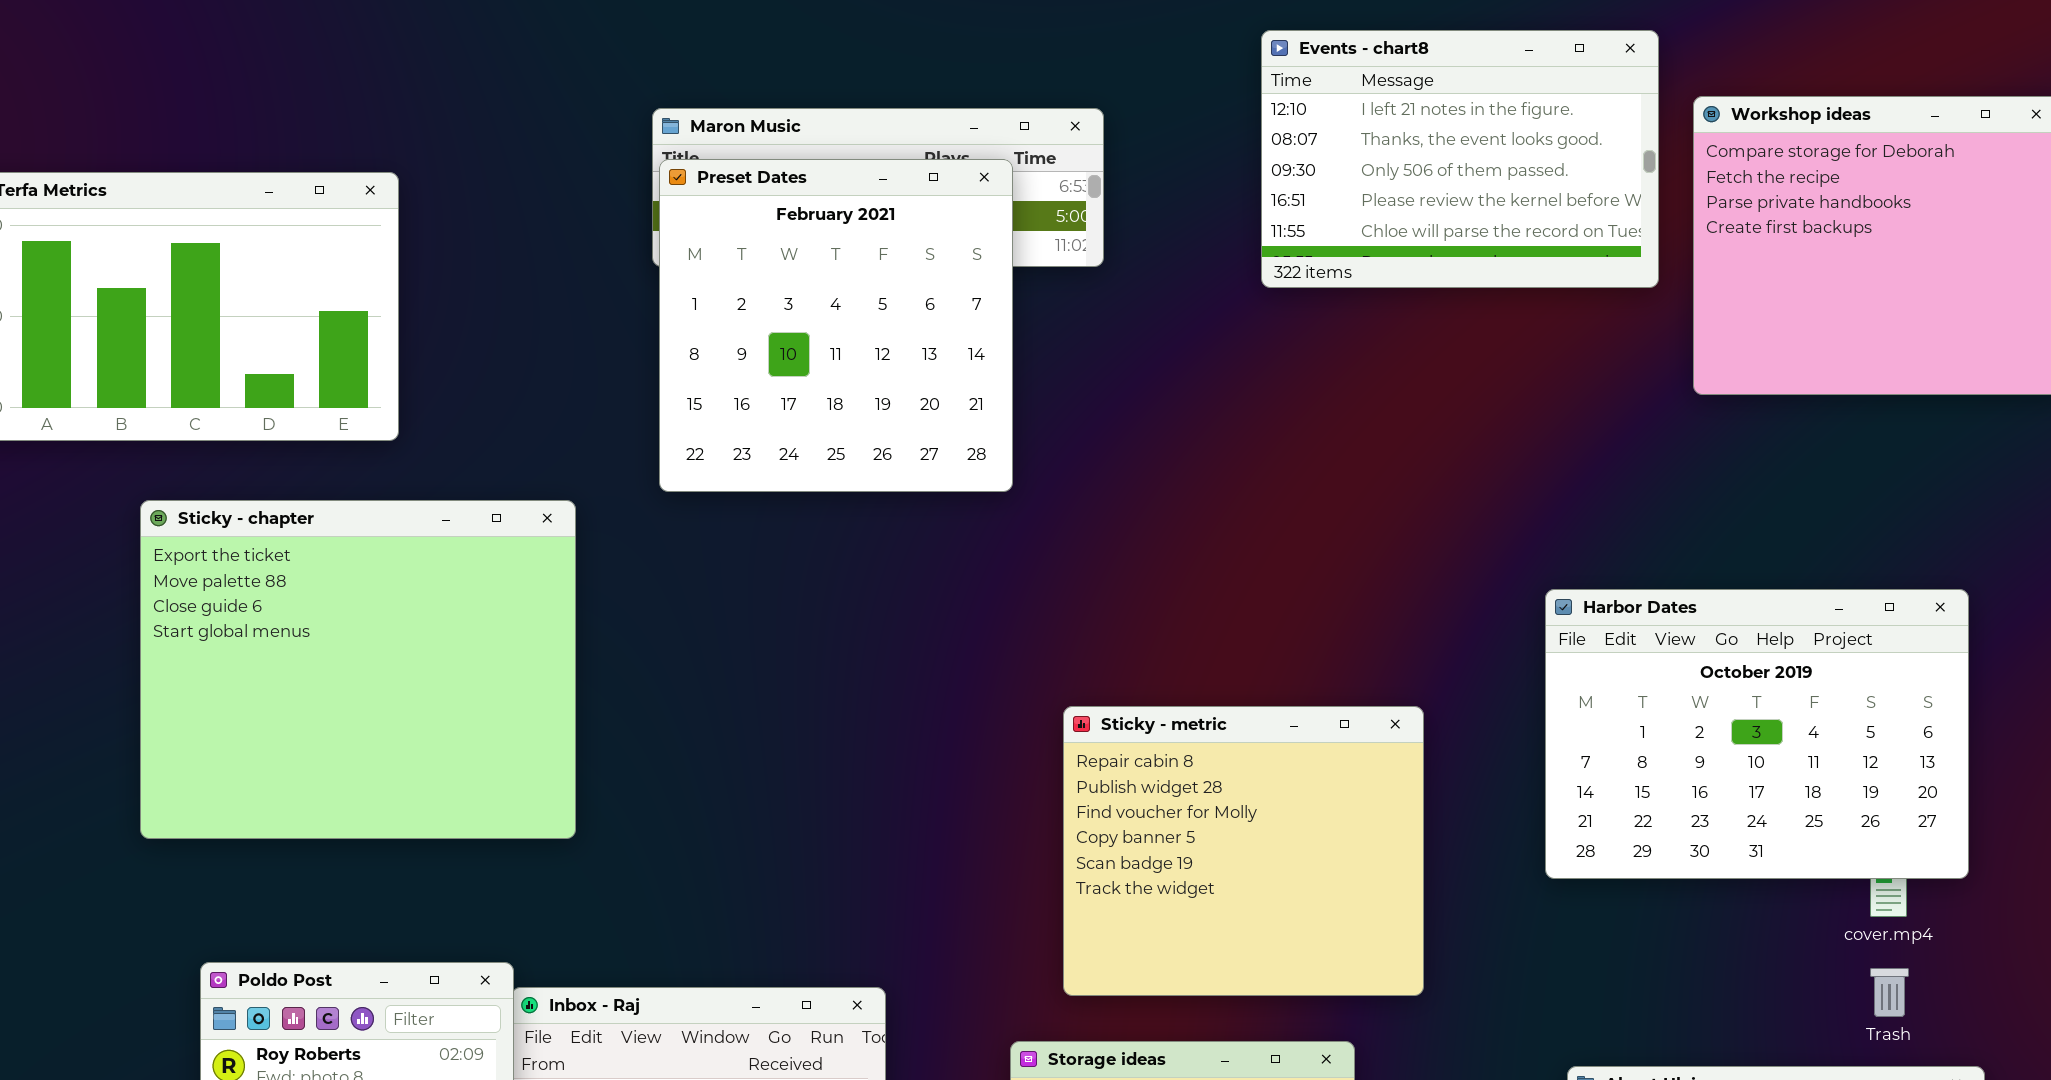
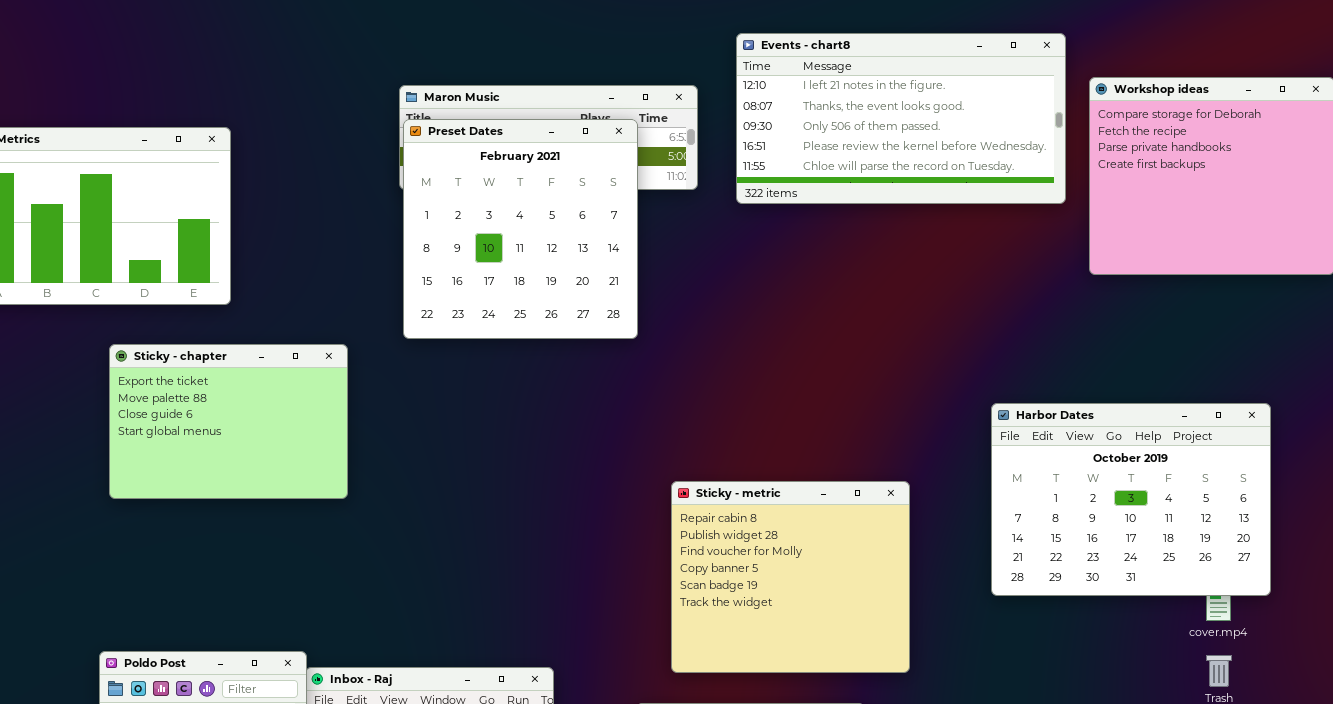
Events - chart8: [1261,30,1659,288] -> [736,33,1066,204], resized
Sticky - chapter: [140,500,576,839] -> [109,344,348,499], resized

